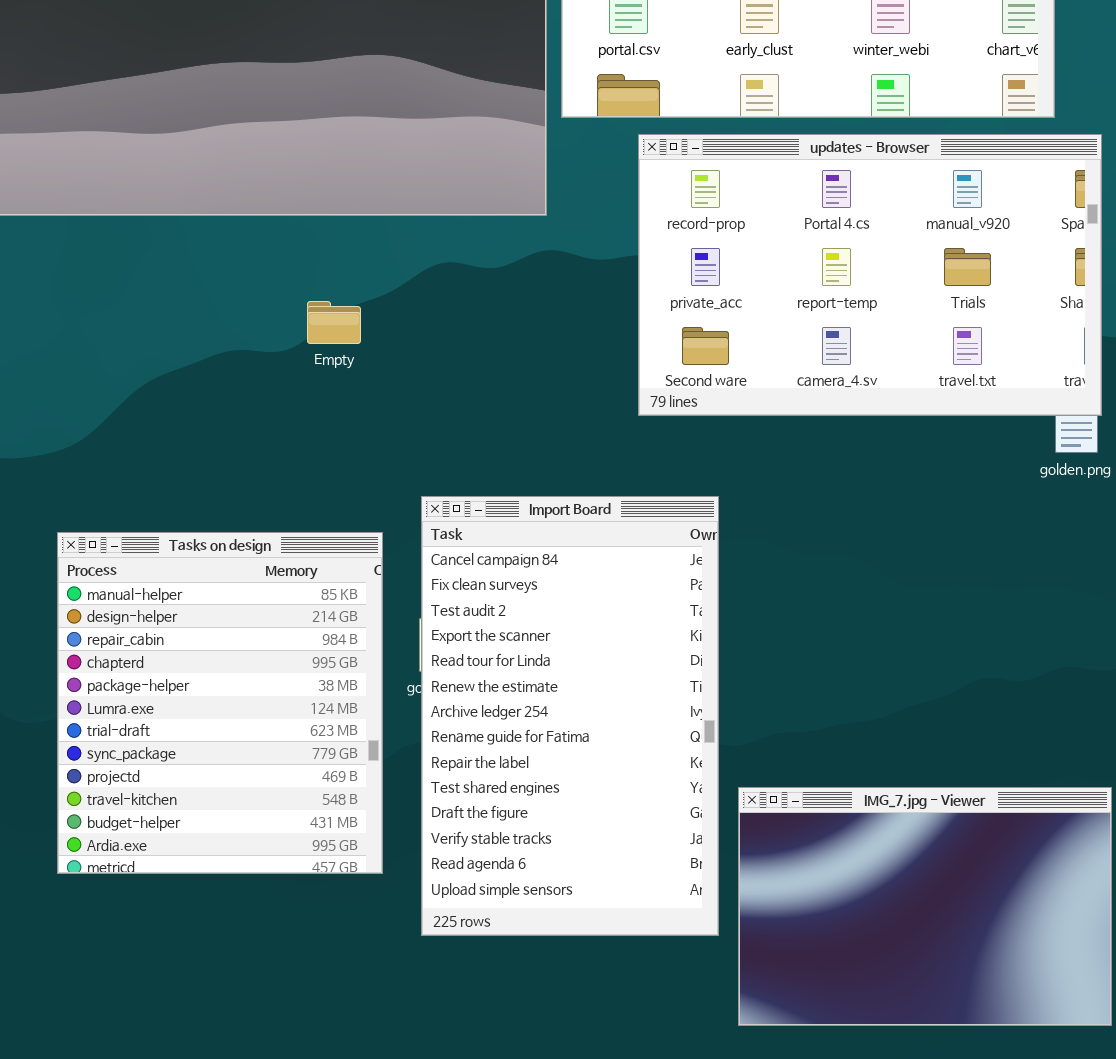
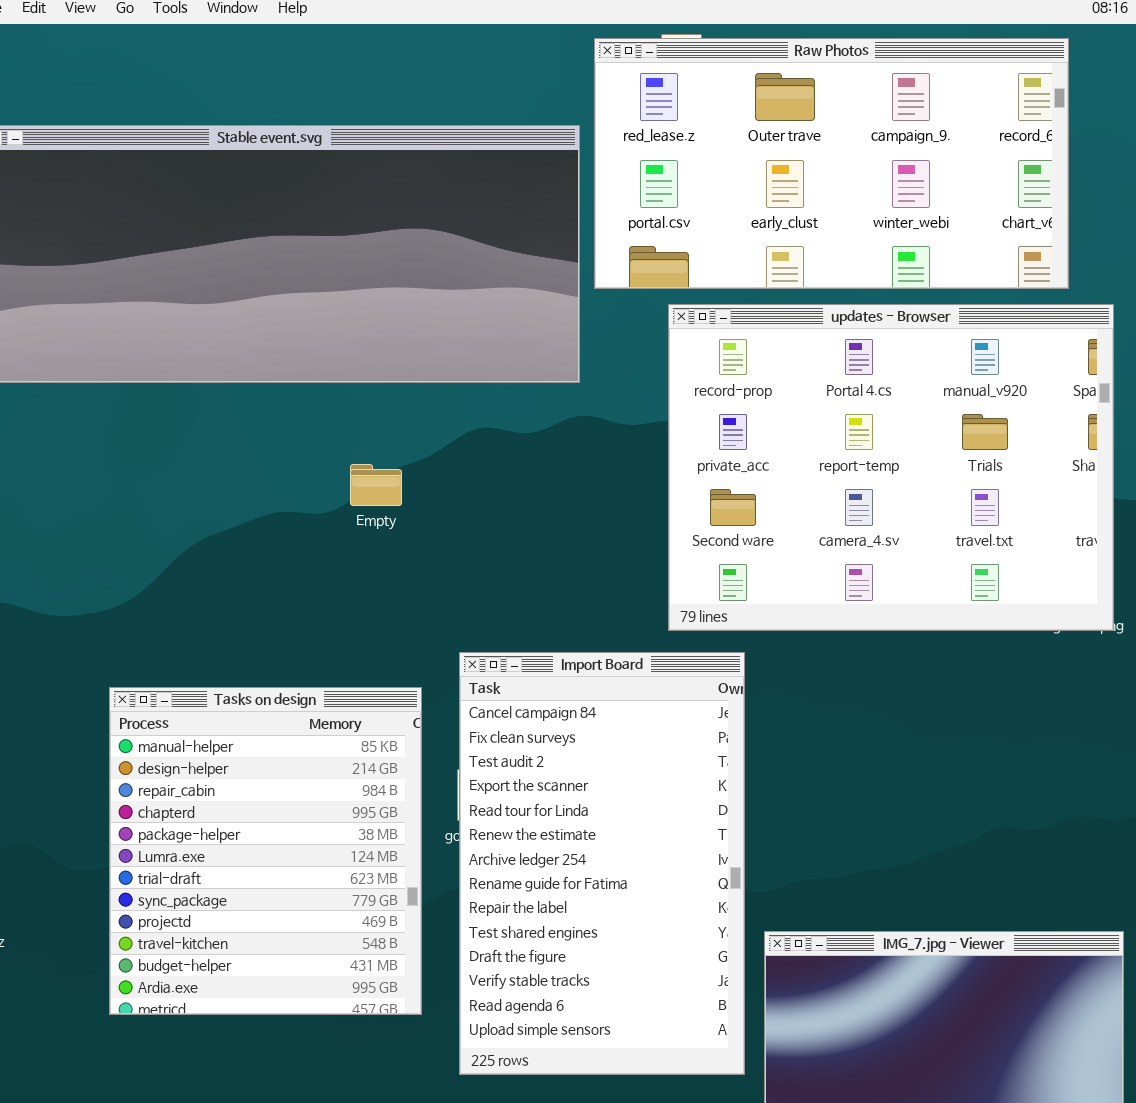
updates - Browser: [638,134,1102,416] -> [668,304,1114,631], resized

